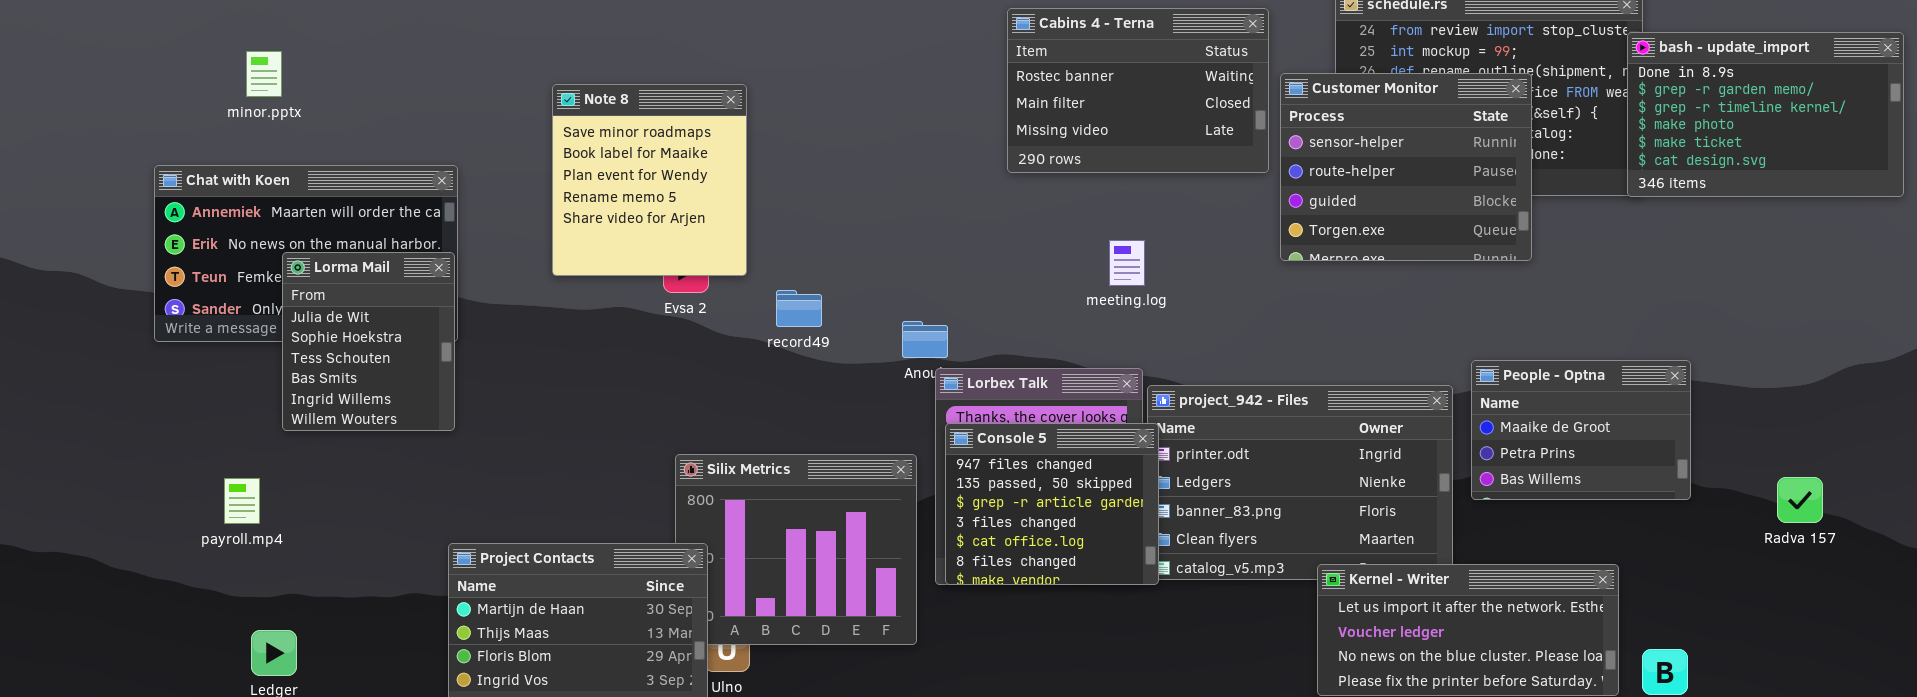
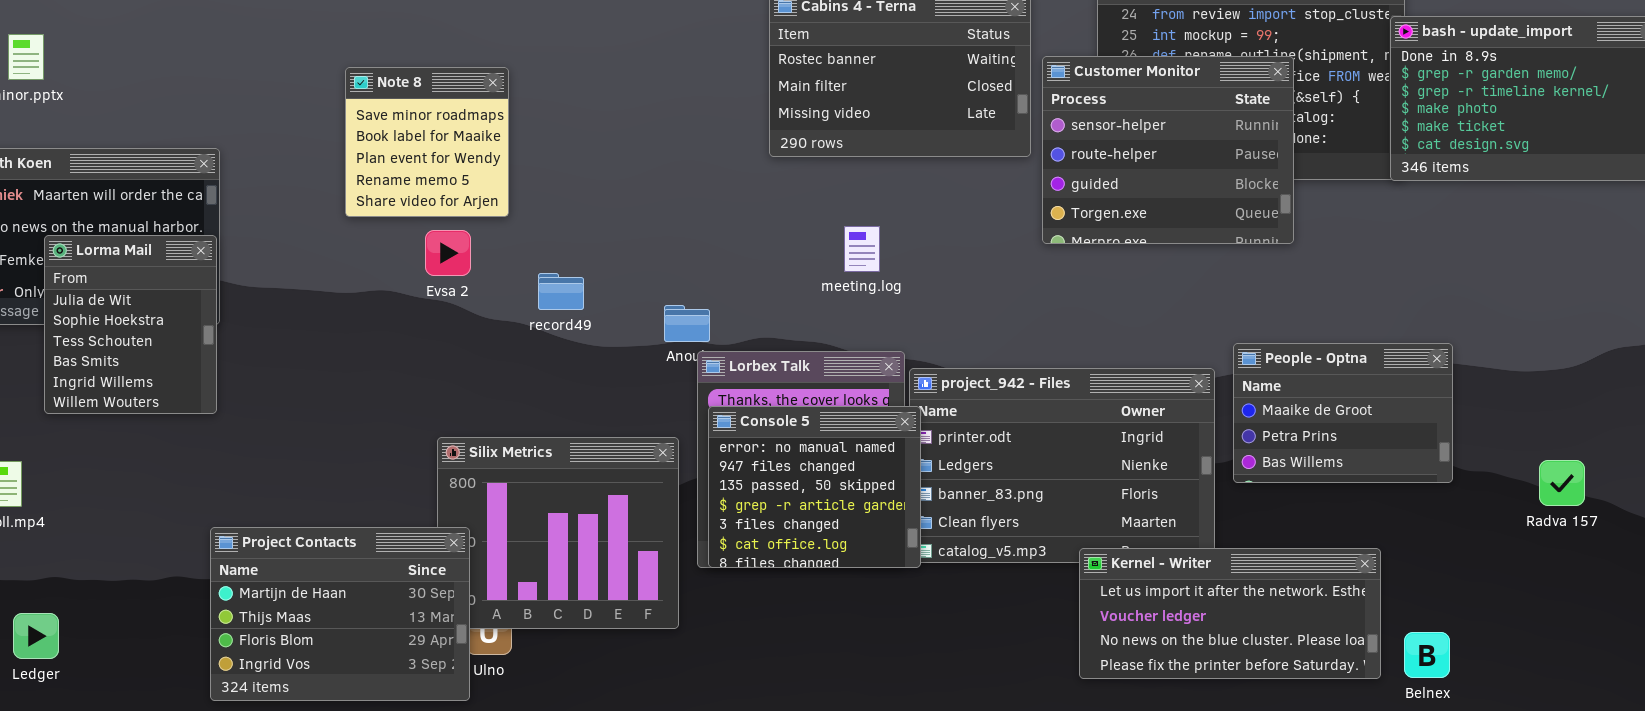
Note 8: [552,84,747,276] -> [345,67,509,217], resized
meeting.log: [1109,240,1145,286] -> [844,226,880,272], moved
Console 5: [945,423,1159,585] -> [708,406,921,568], scrolled up 1 row

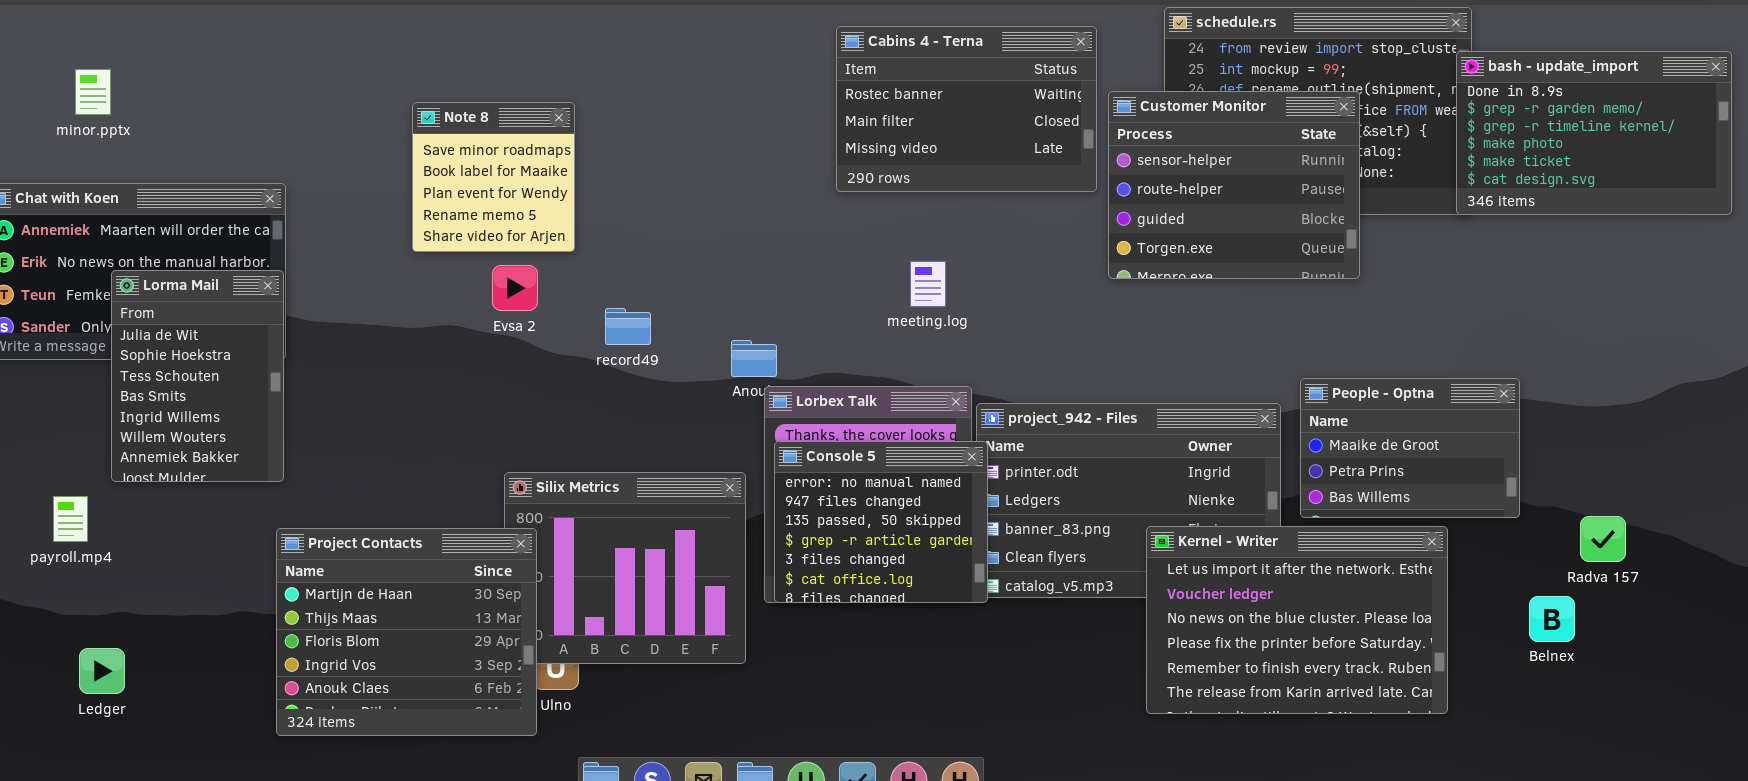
Lorma Mail: [44,235,217,414] -> [111,270,284,482], resized
Radva 157: [1539,460,1585,506] -> [1580,516,1626,562], moved
Project Contacts: [210,527,470,701] -> [276,528,537,736], resized
Kernel - Writer: [1079,548,1381,679] -> [1146,526,1448,714], resized
Belnex: [1404,632,1450,678] -> [1529,596,1575,642], moved

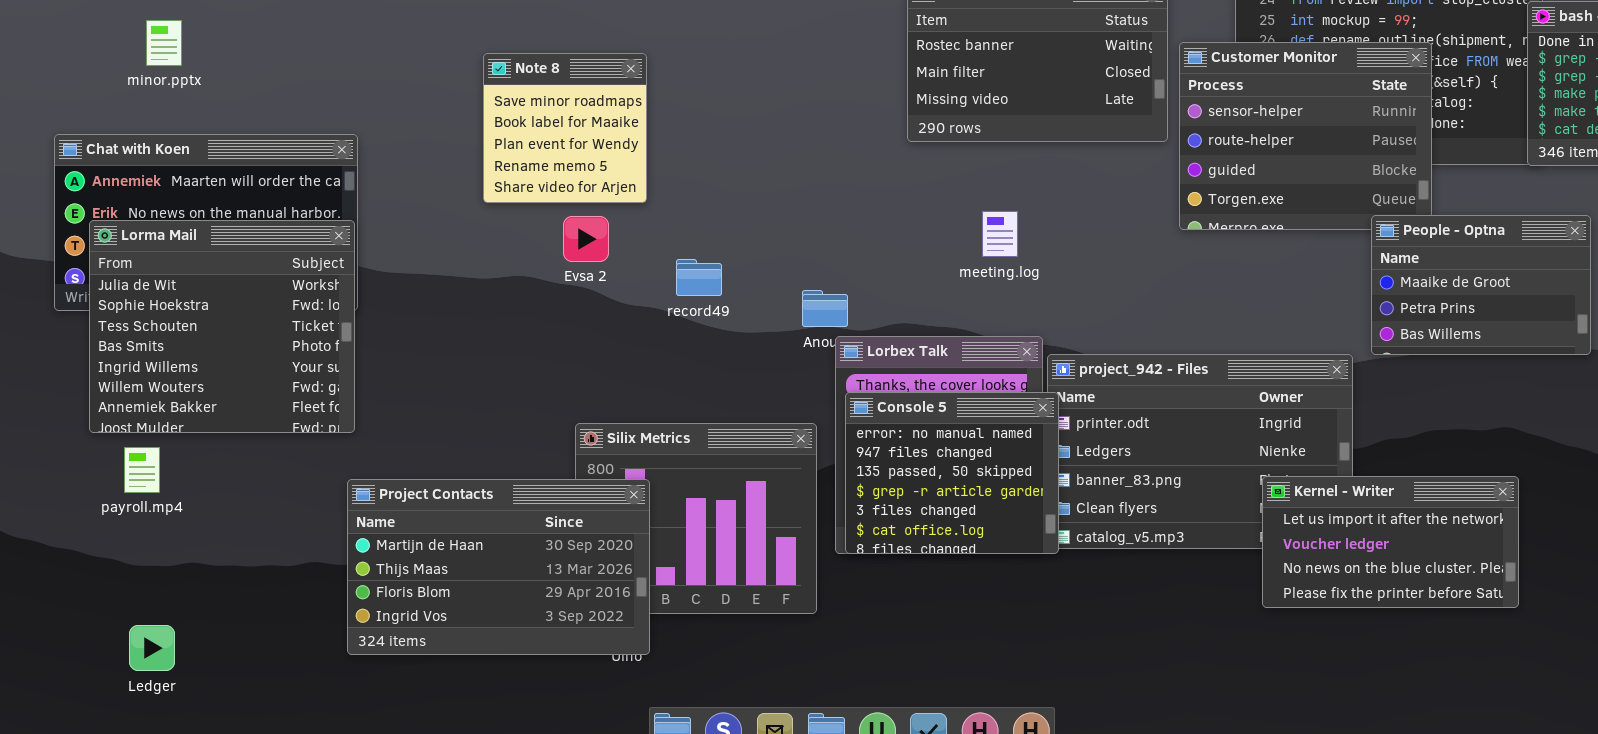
Lorma Mail: [111,270,284,482] -> [89,220,355,433], resized
People - Optna: [1300,378,1520,518] -> [1371,215,1591,355], moved
Kernel - Writer: [1146,526,1448,714] -> [1262,476,1519,608], resized
Project Contacts: [276,528,537,736] -> [347,479,650,655], resized
Ledger: [79,648,125,694] -> [129,625,175,671], moved

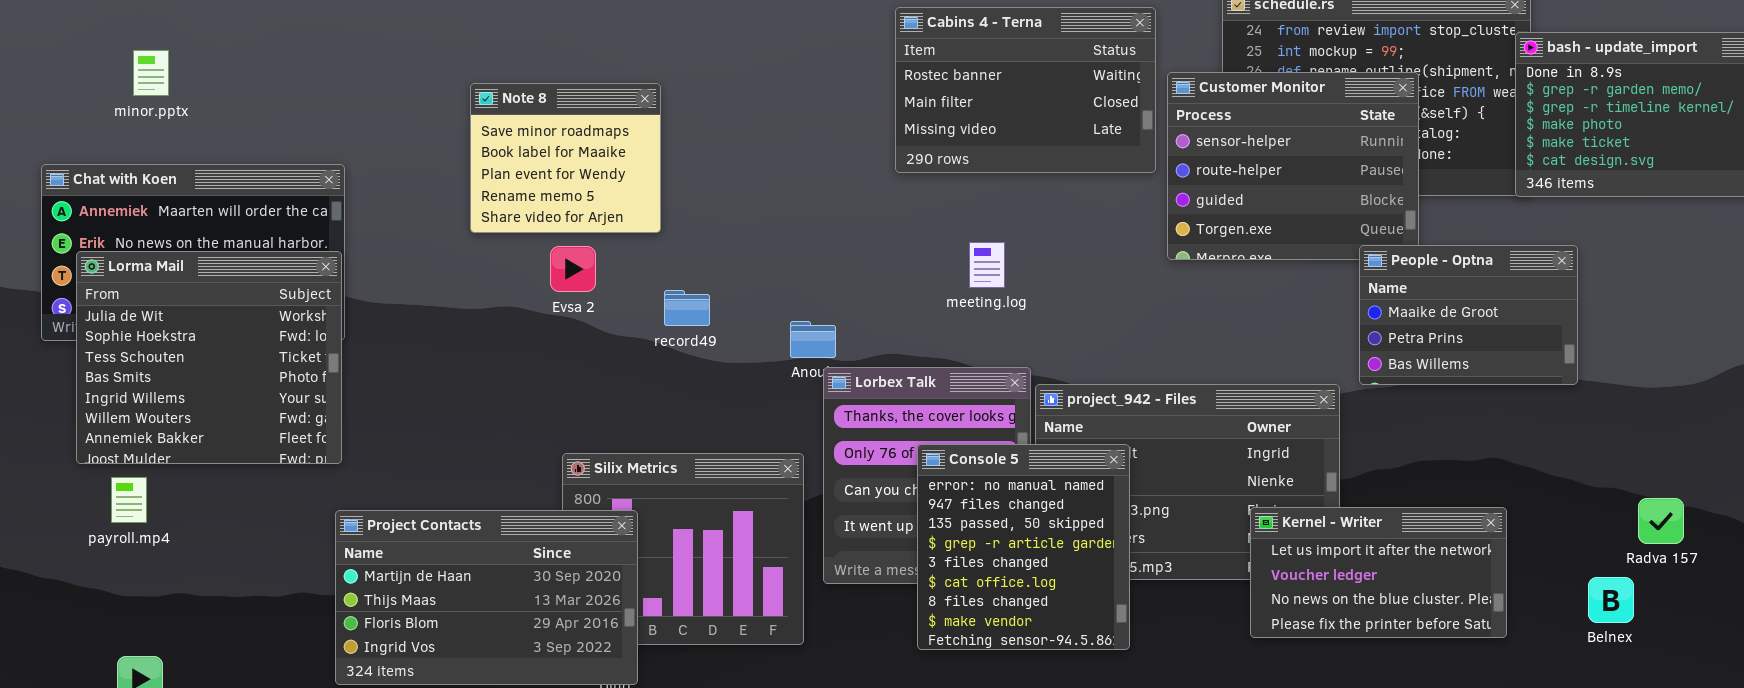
Note 8: [483,53,647,203] -> [470,83,661,233], resized
Console 5: [845,392,1059,554] -> [917,444,1130,650], moved, resized

